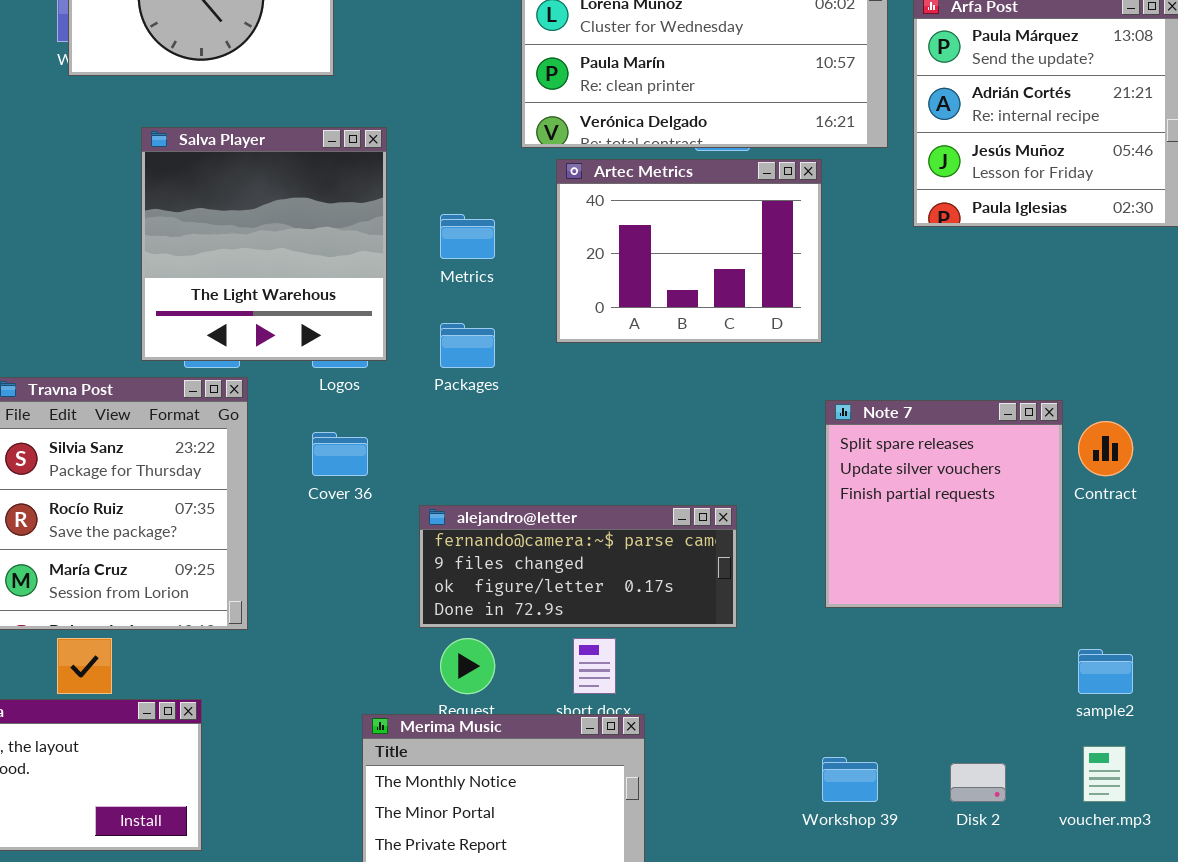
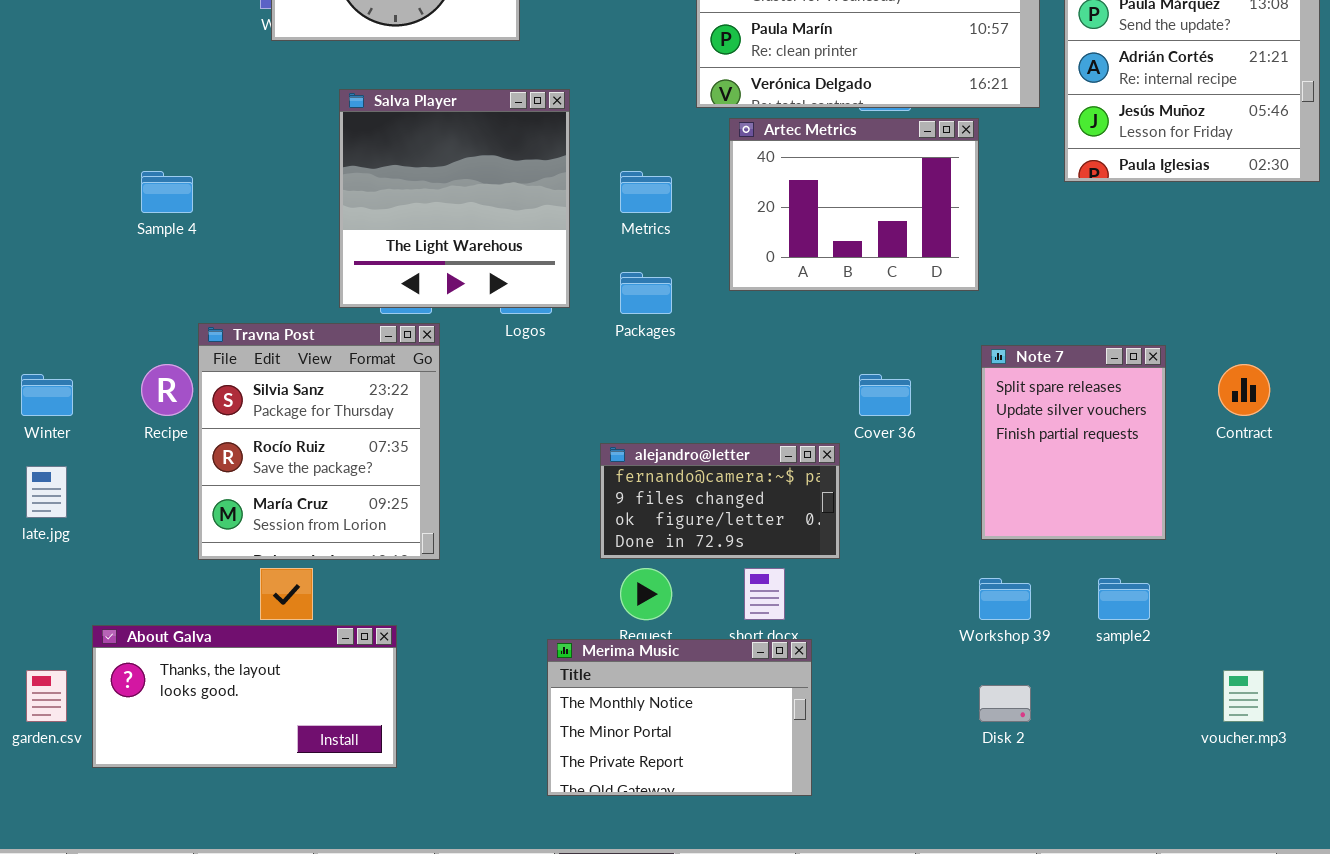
Note 7: [825,400,1063,608] -> [981,345,1166,540], resized
Cover 36: [312,432,368,476] -> [859,374,911,416], moved
alejandro@letter: [419,505,737,628] -> [600,443,840,559], resized
sample2: [1078,649,1133,694] -> [1098,578,1150,620], moved
Workshop 39: [822,757,878,802] -> [979,578,1031,620], moved
Disk 2: [950,763,1006,802] -> [979,685,1031,722], moved

